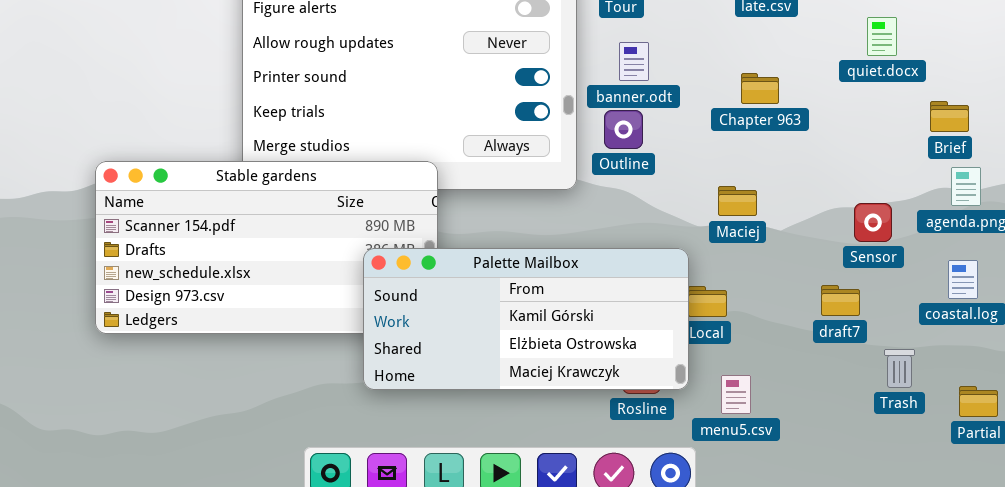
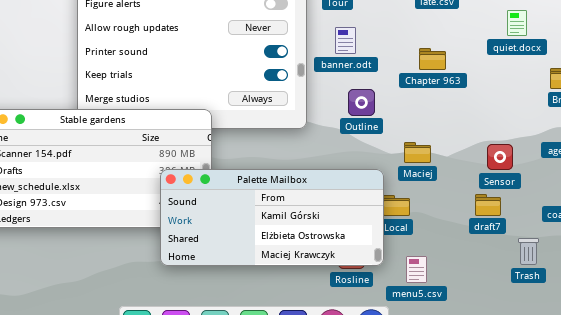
Outline: [604,110,643,149] -> [348,89,375,116], moved
Maciej: [718,186,757,216] -> [404,142,431,163], moved
Sensor: [854,203,892,242] -> [487,144,513,170], moved

